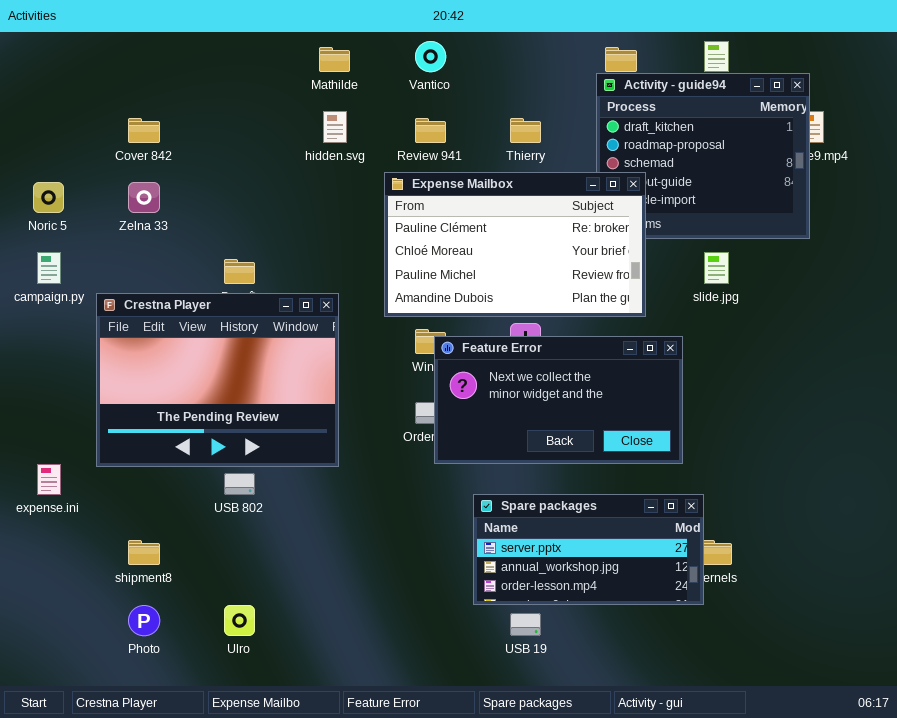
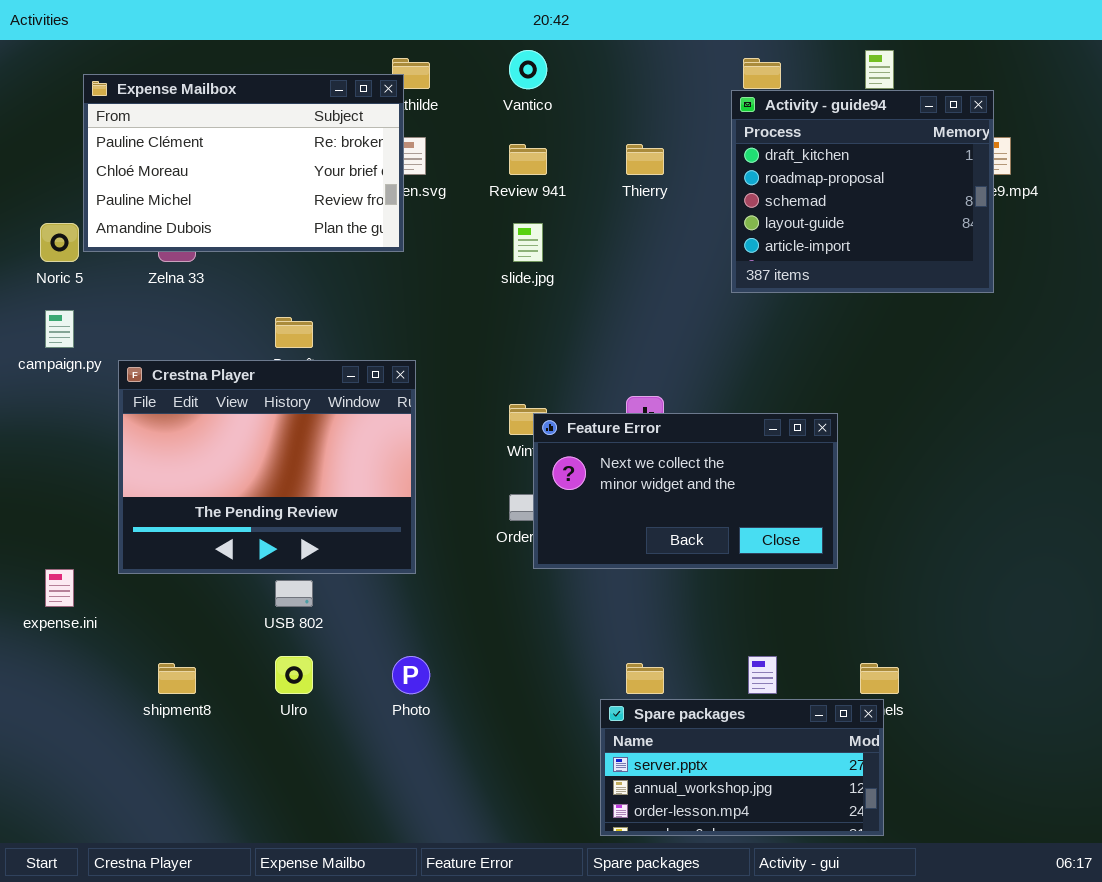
Expense Mailbox: [384,172,646,317] -> [83,74,404,252], moved
slide.jpg: [704,252,729,284] -> [513,223,543,262], moved
Spare packages: [473,494,704,605] -> [600,699,884,836], moved
Photo: [128,605,160,636] -> [392,656,430,694], moved
Ulro: [224,605,255,636] -> [275,656,313,694], moved

